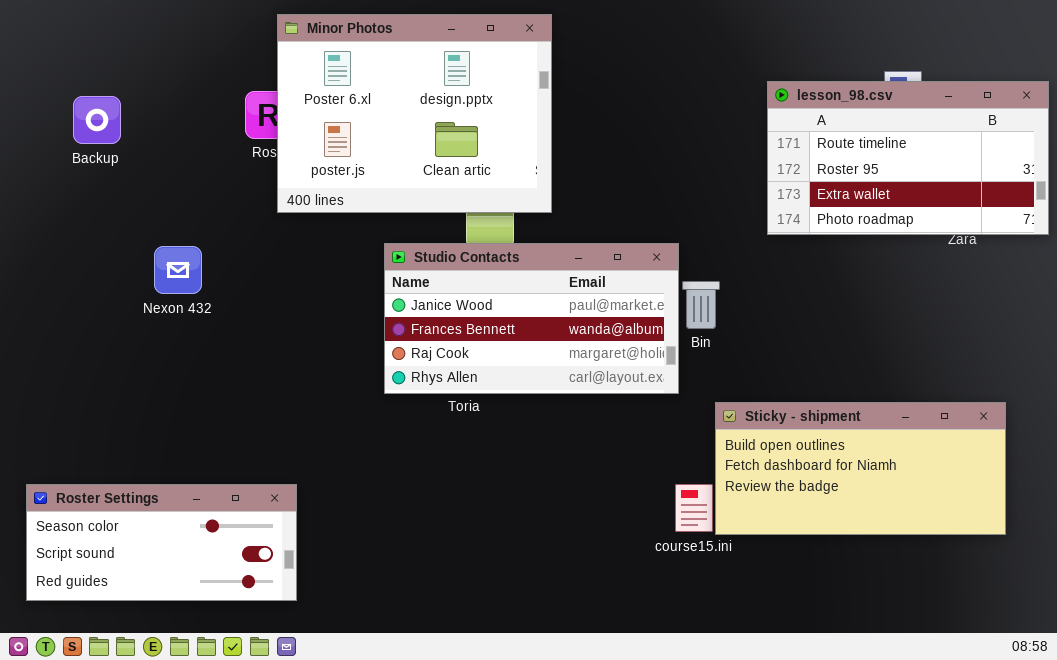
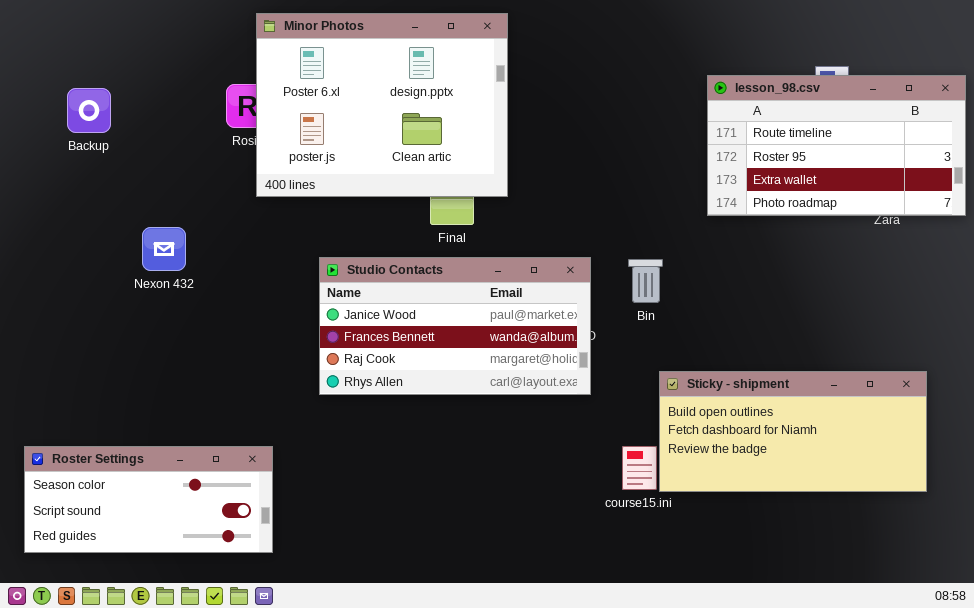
Studio Contacts: [384,243,679,394] -> [319,257,591,395], moved

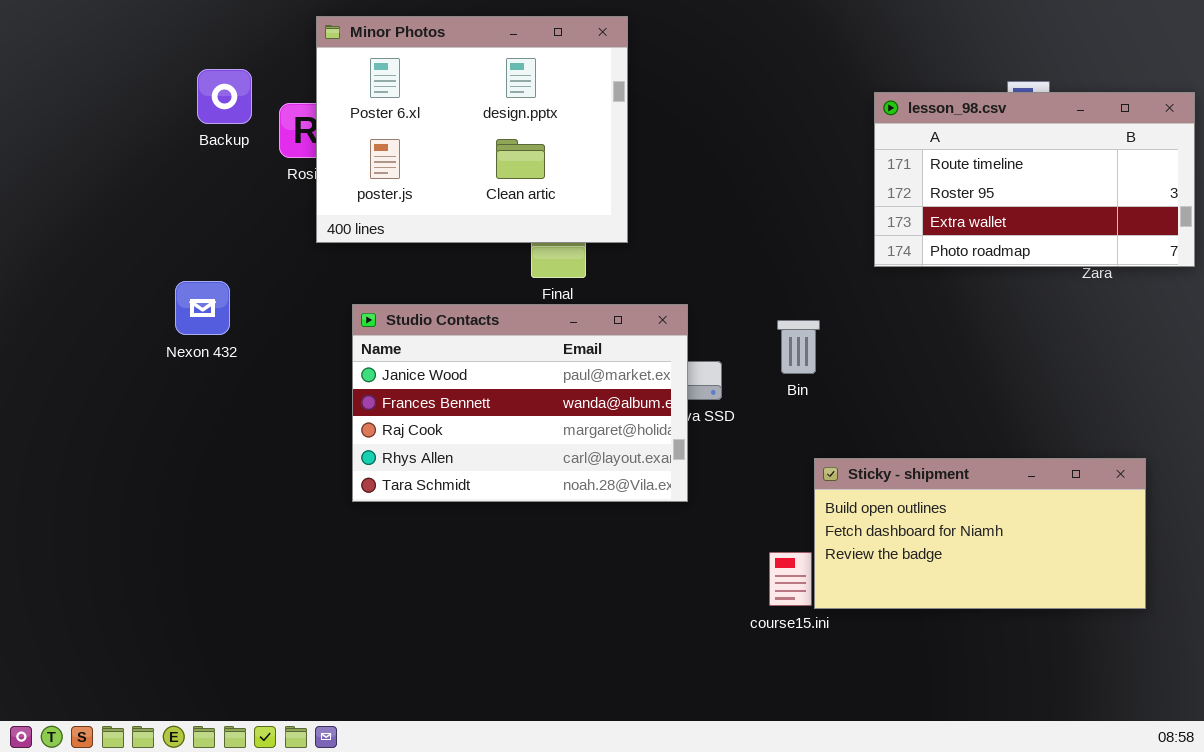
Backup: [67,88,111,133] -> [197,69,252,124], moved
Studio Contacts: [319,257,591,395] -> [352,304,688,502], moved, resized
Roster Settings: [24,446,273,553] -> none, closed

